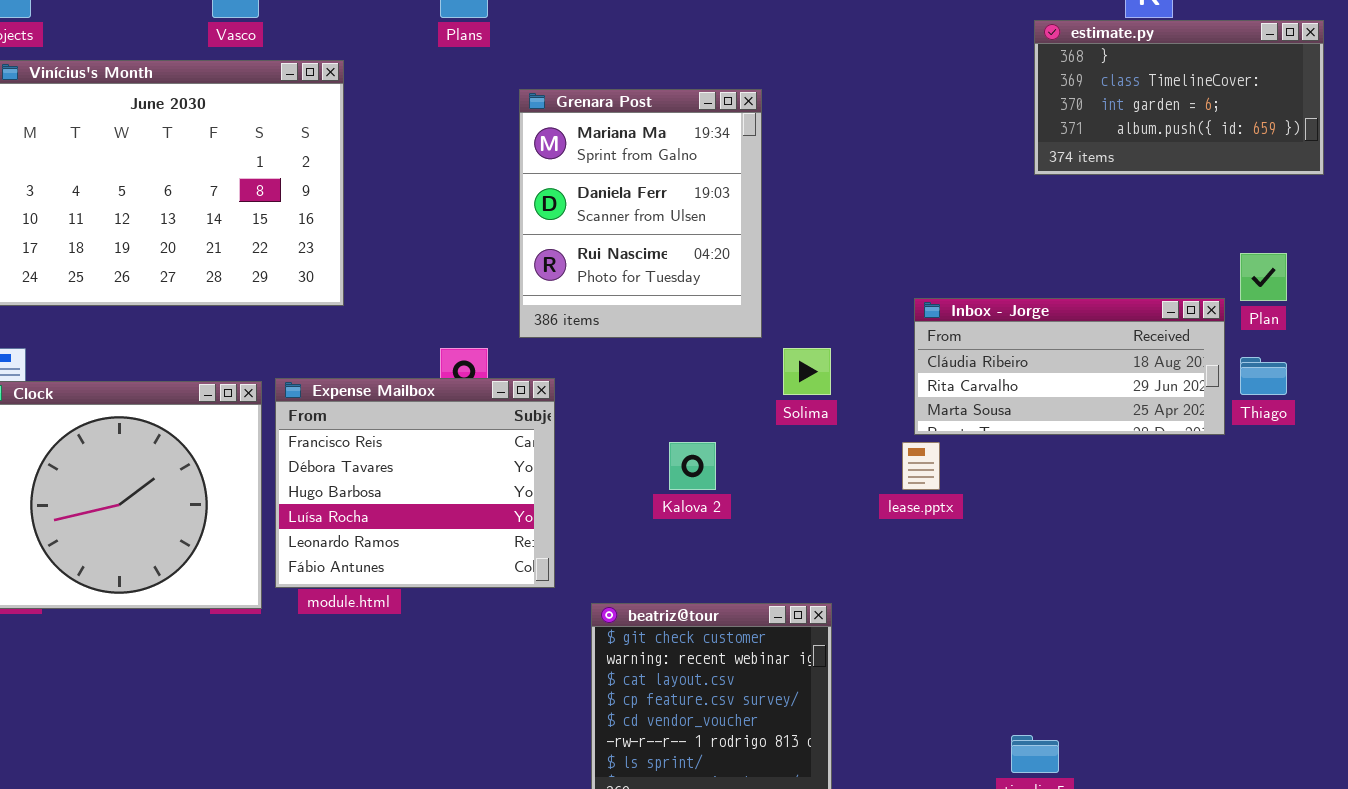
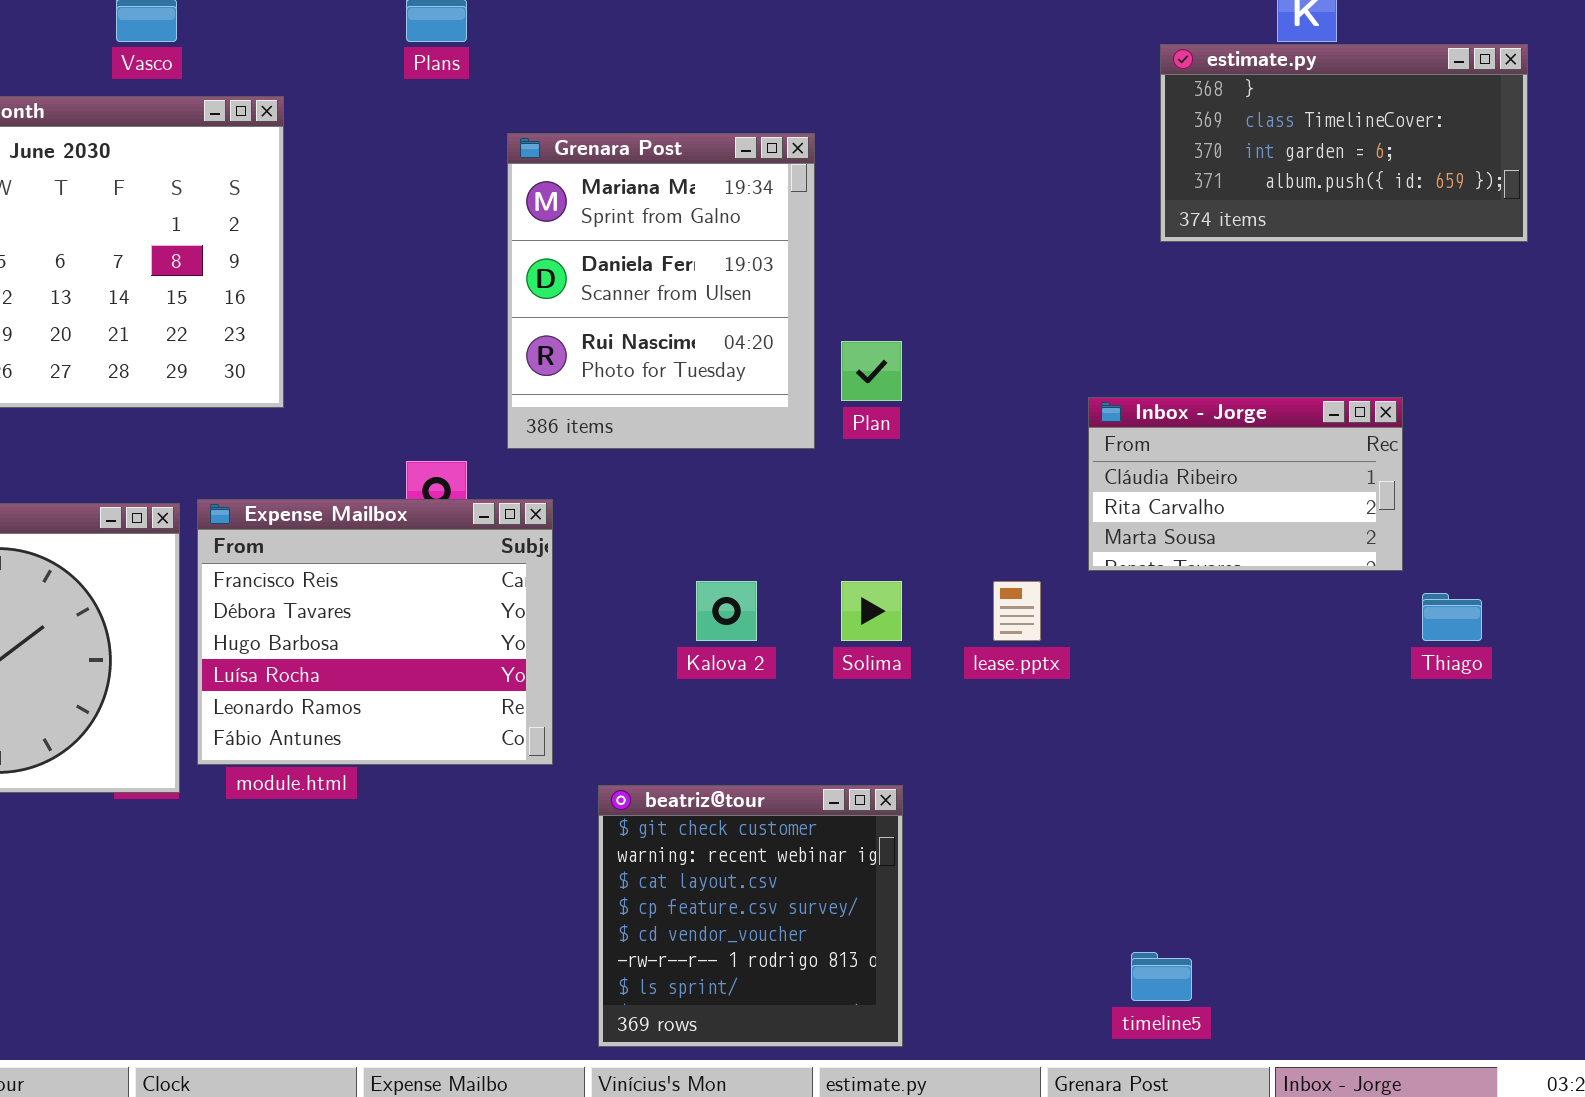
Plan: [1240,253,1287,301] -> [841,341,902,401], moved
Inbox - Jorge: [914,298,1225,435] -> [1088,397,1403,571], resized
Solima: [783,348,831,395] -> [841,581,902,641], moved
Thiago: [1240,357,1287,395] -> [1422,593,1482,641], moved

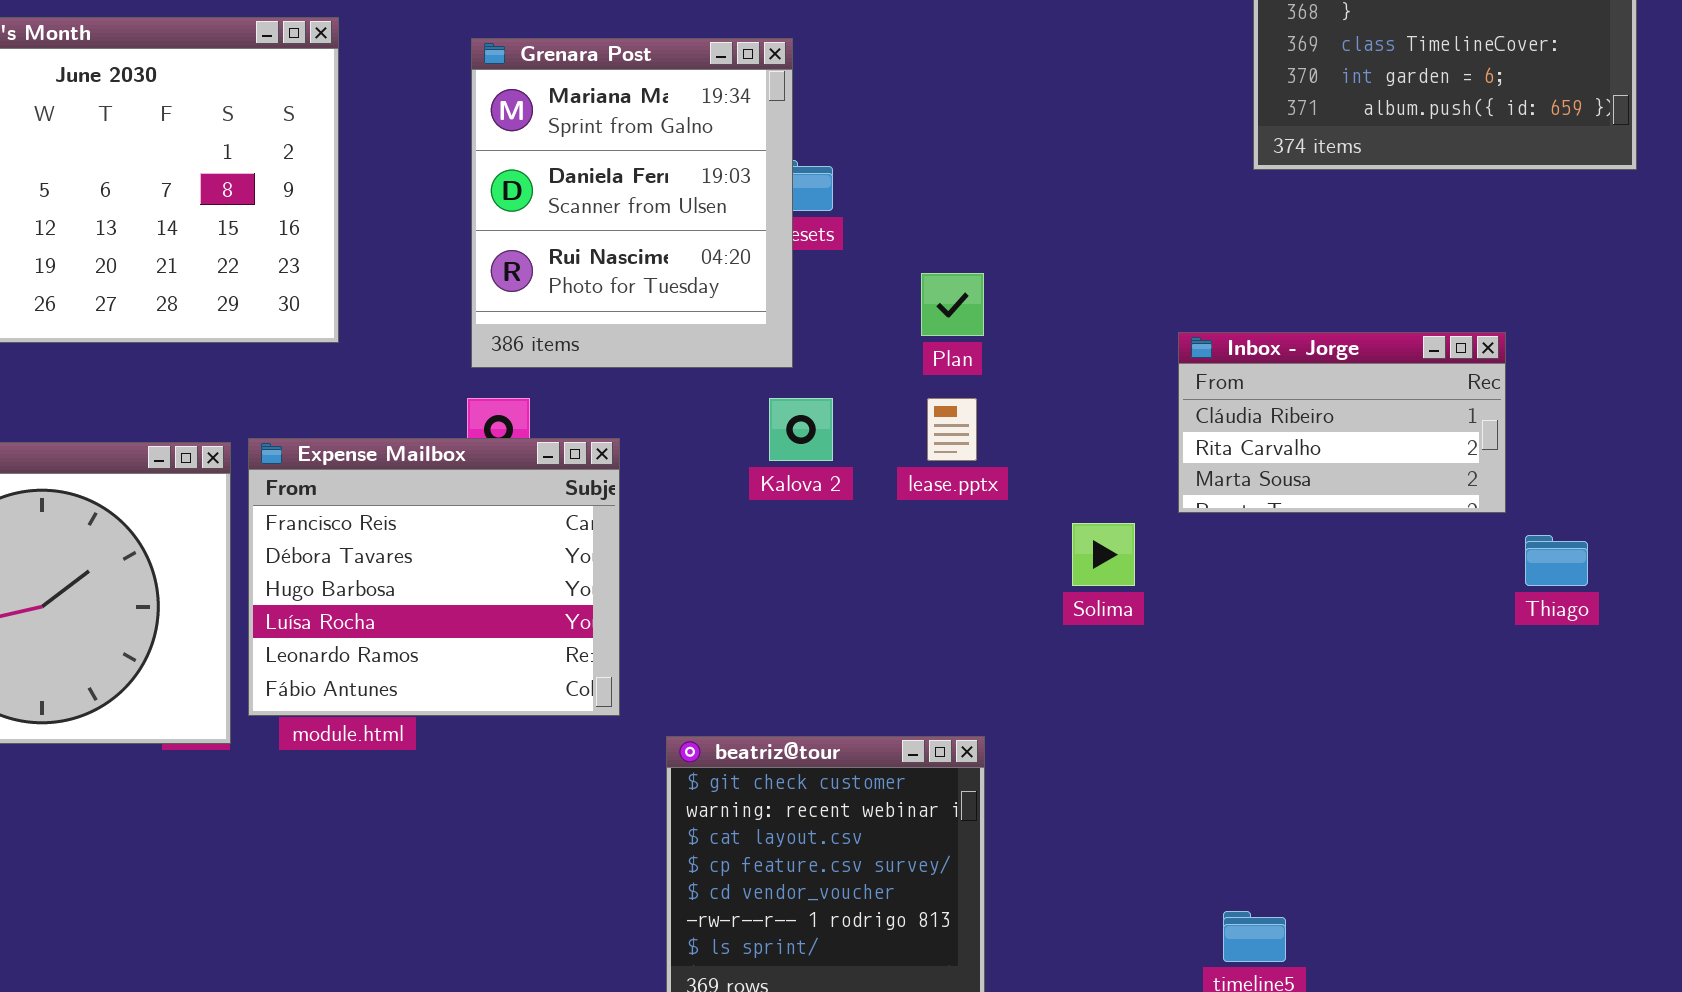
Grenara Post: [507,133,815,449] -> [471,38,793,368], moved
Kalova 2: [696,581,757,641] -> [769,398,833,461], moved
Solima: [841,581,902,641] -> [1072,523,1135,586], moved
lease.pptx: [993,581,1041,641] -> [927,398,977,461], moved

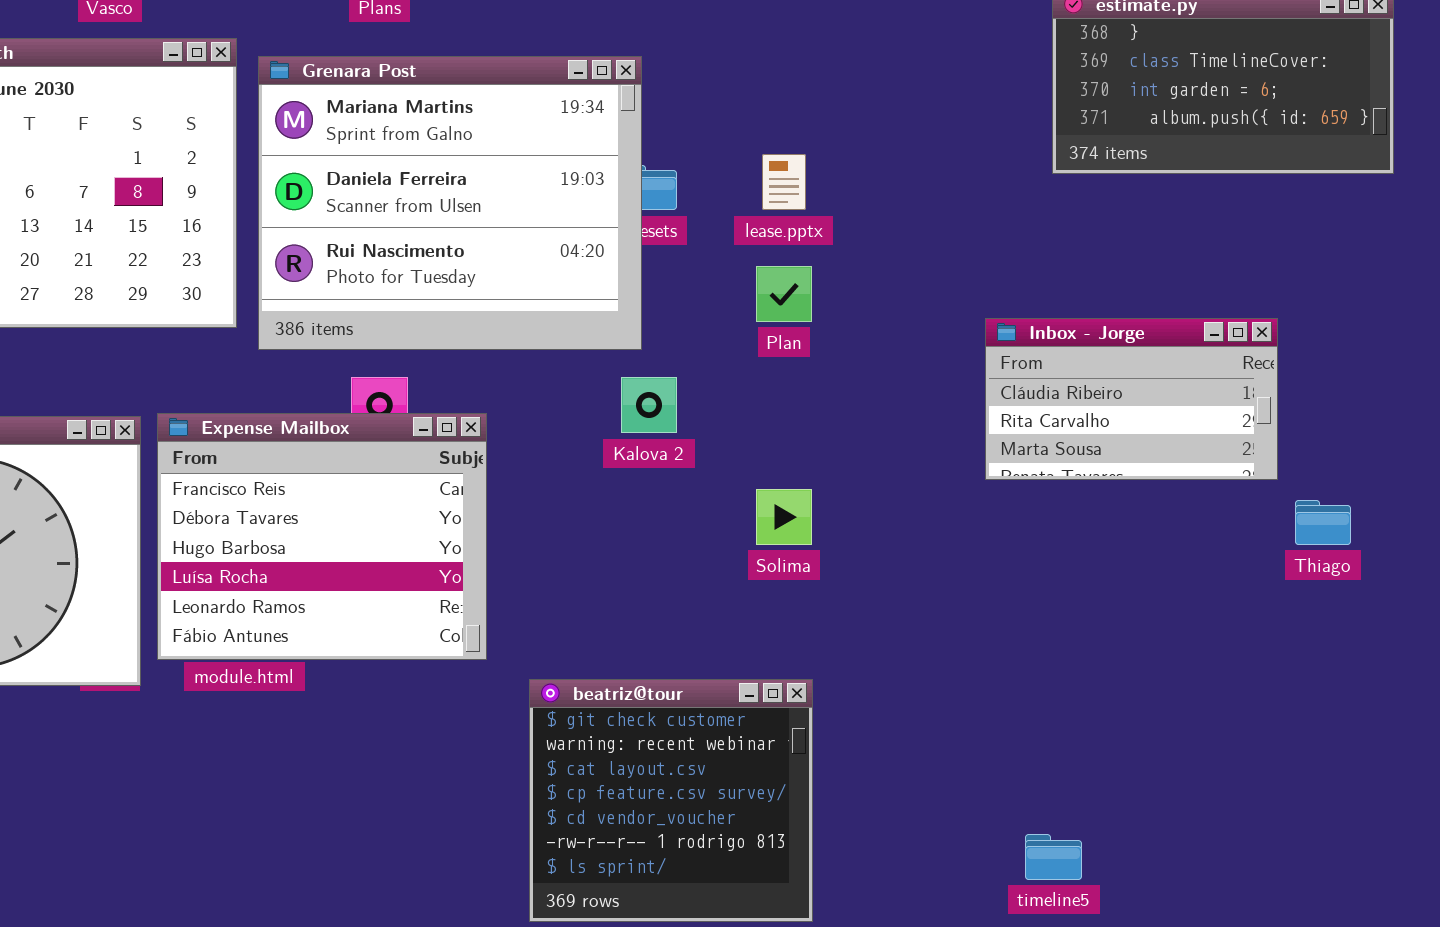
Grenara Post: [471,38,793,368] -> [258,56,642,350], resized
lease.pptx: [927,398,977,461] -> [762,154,806,210], moved
Solima: [1072,523,1135,586] -> [756,489,812,545], moved

